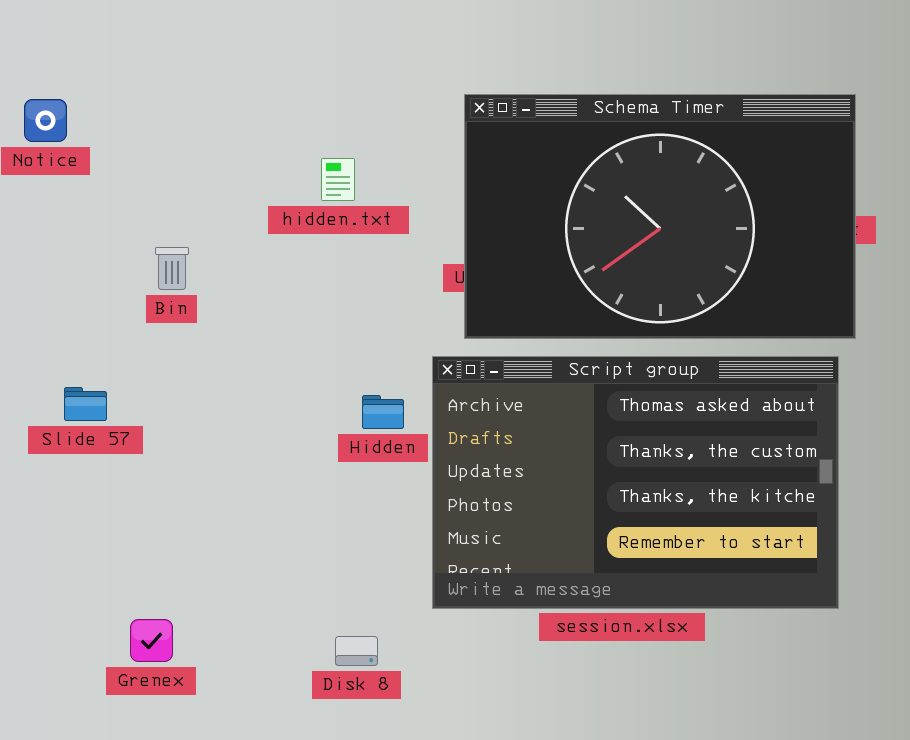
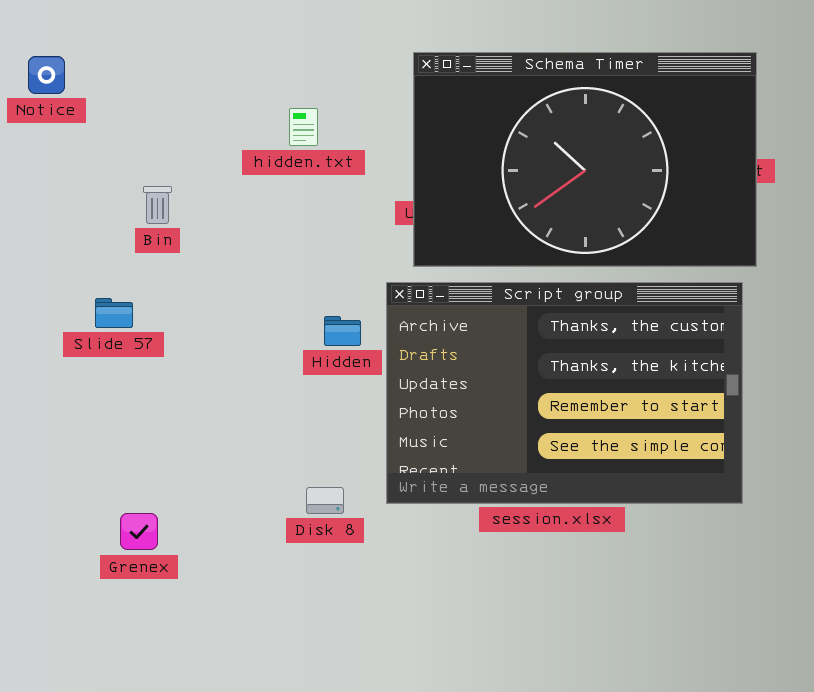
Script group: [432,356,839,609] -> [386,282,743,504], scrolled down 1 row
Slide 57: [64,387,107,421] -> [95,298,133,328], moved
Disk 8: [335,636,378,666] -> [306,487,344,514], moved

